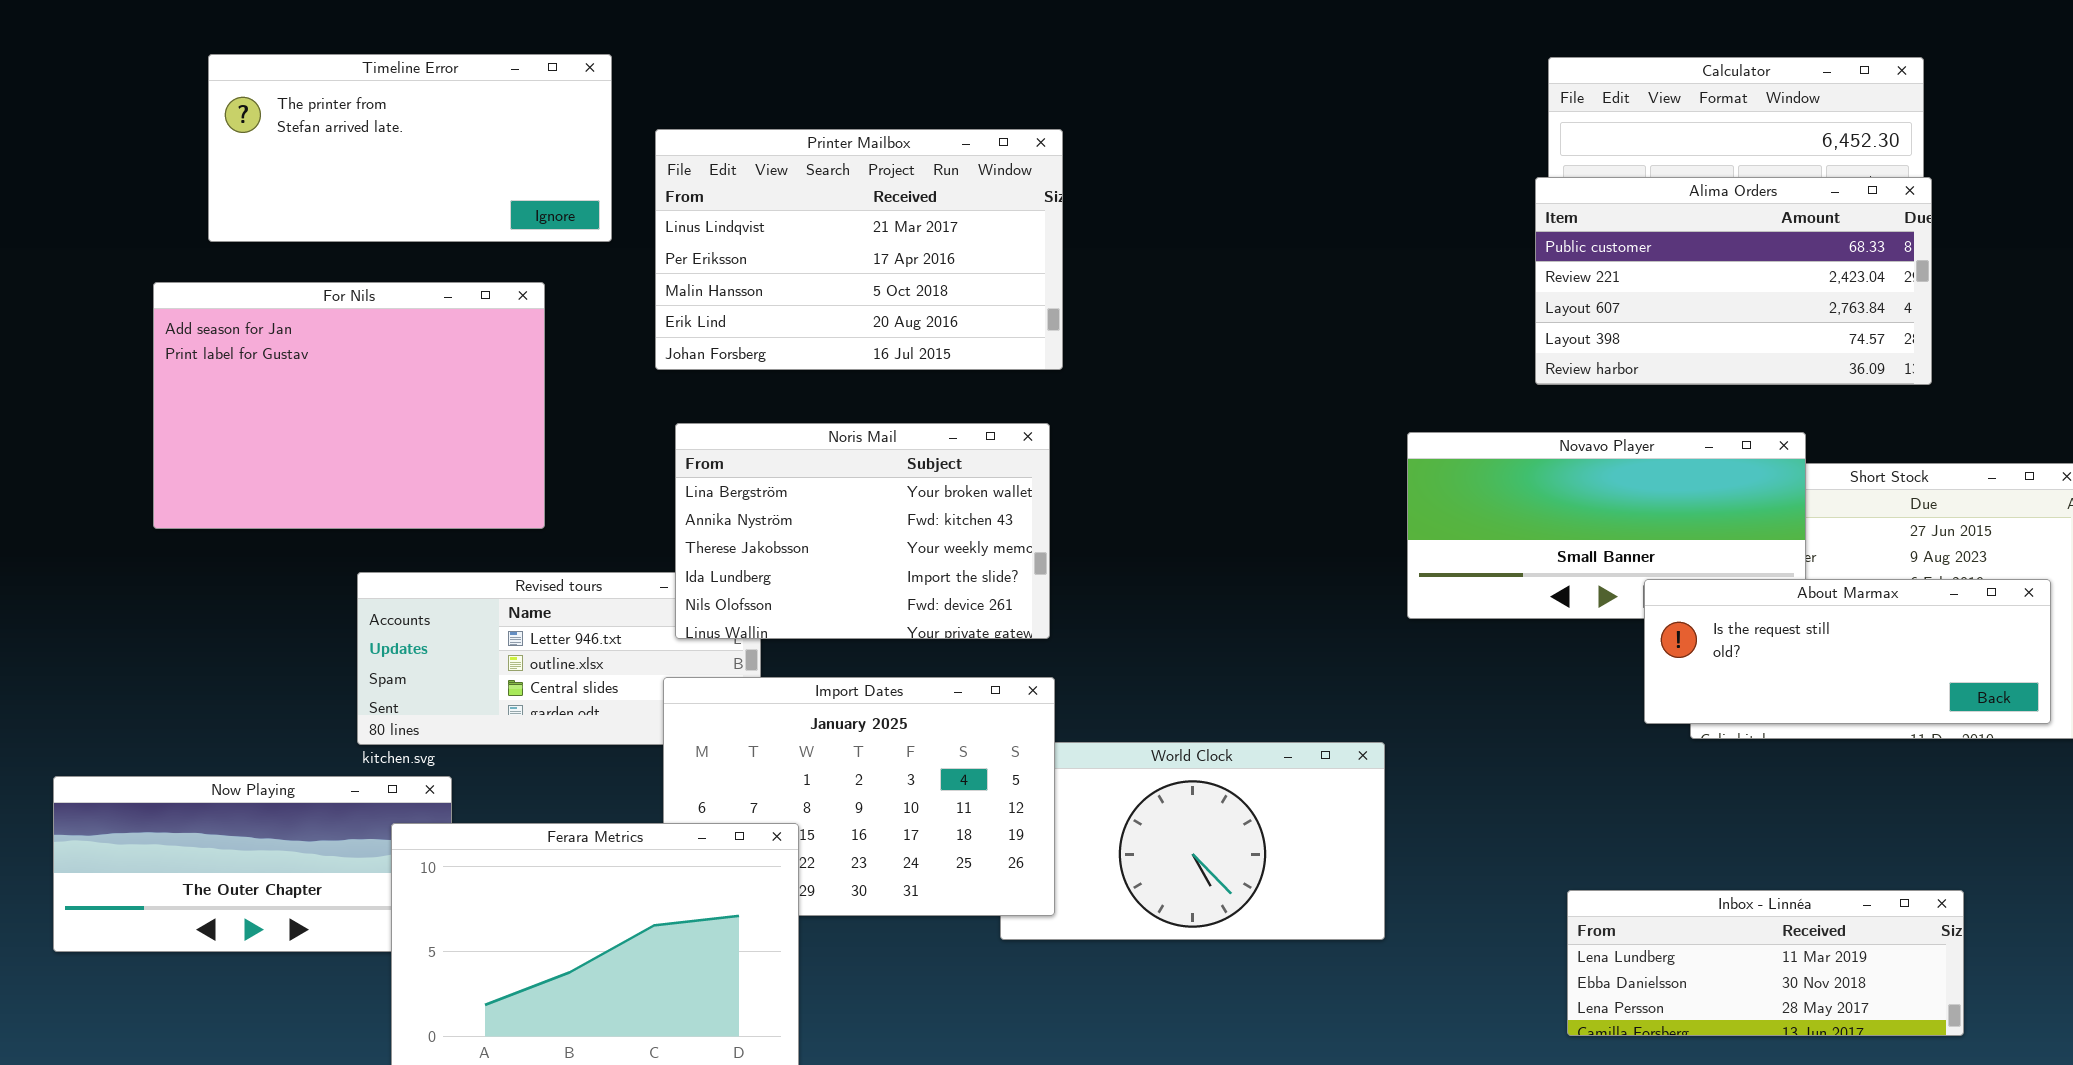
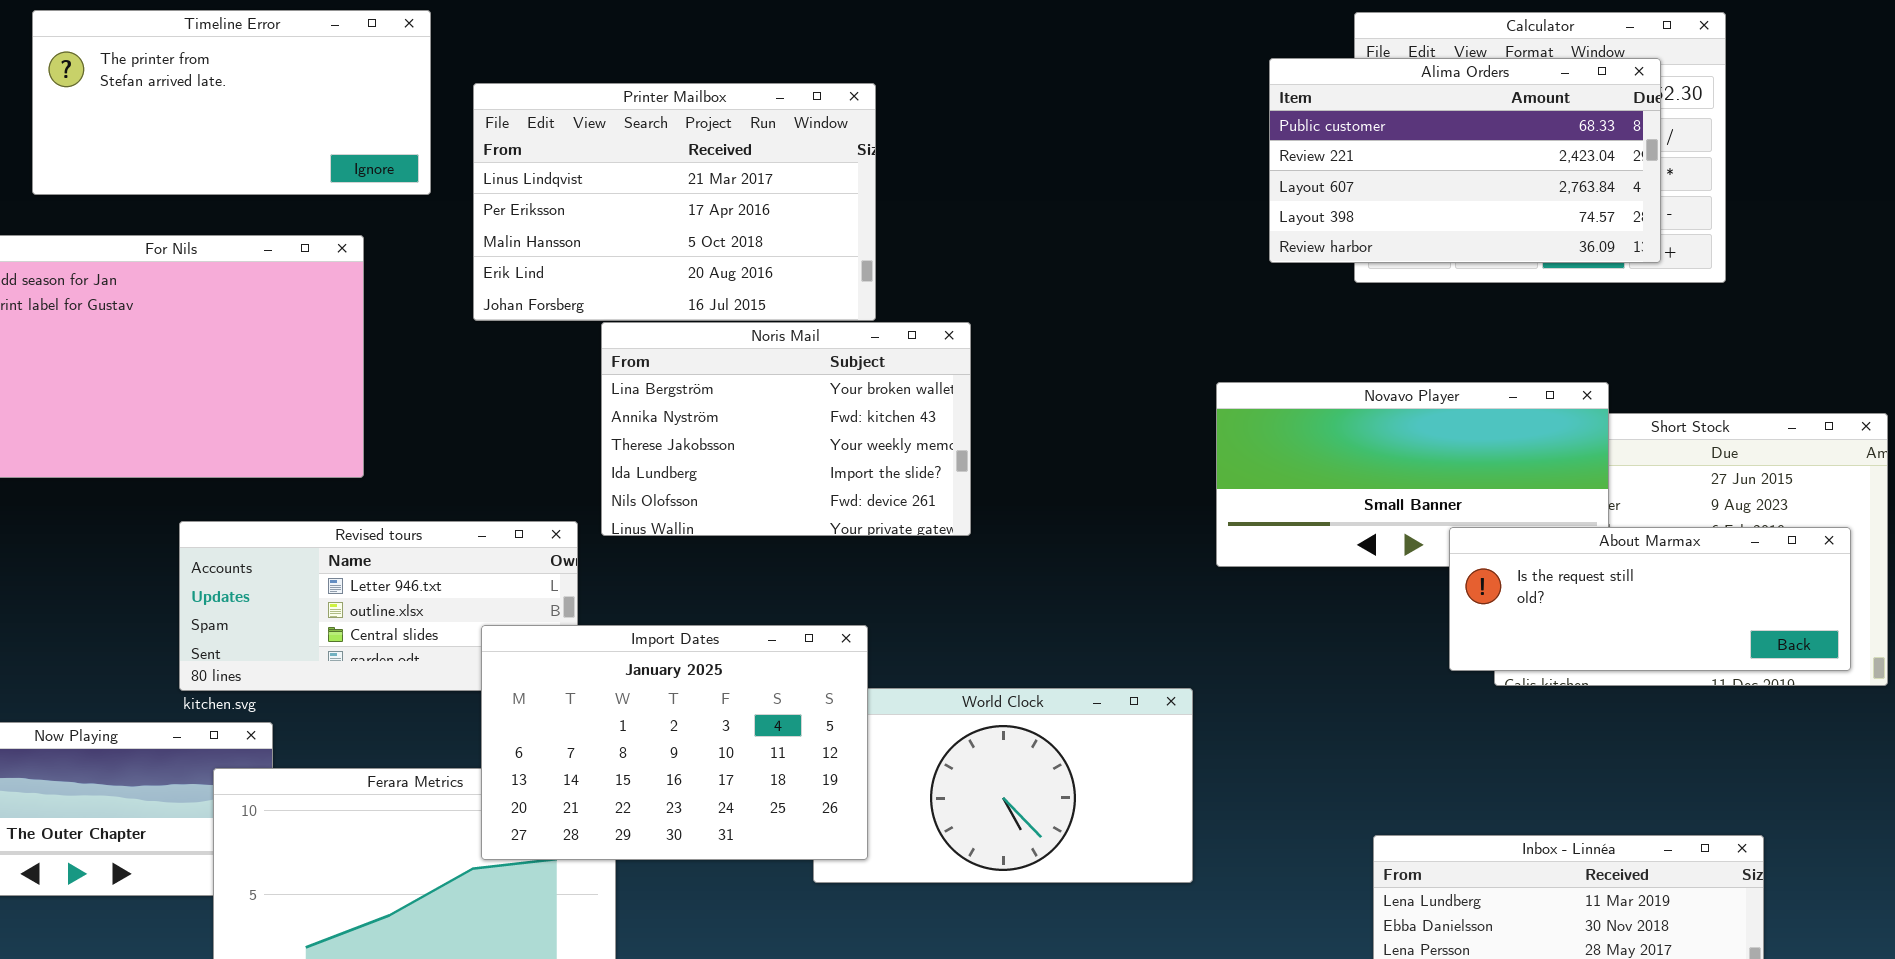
Alima Orders: [1535,177,1932,385] -> [1269,58,1661,263], moved
Noris Mail: [675,423,1050,639] -> [601,322,971,536], moved
Import Dates: [663,677,1055,916] -> [481,625,868,860], raised

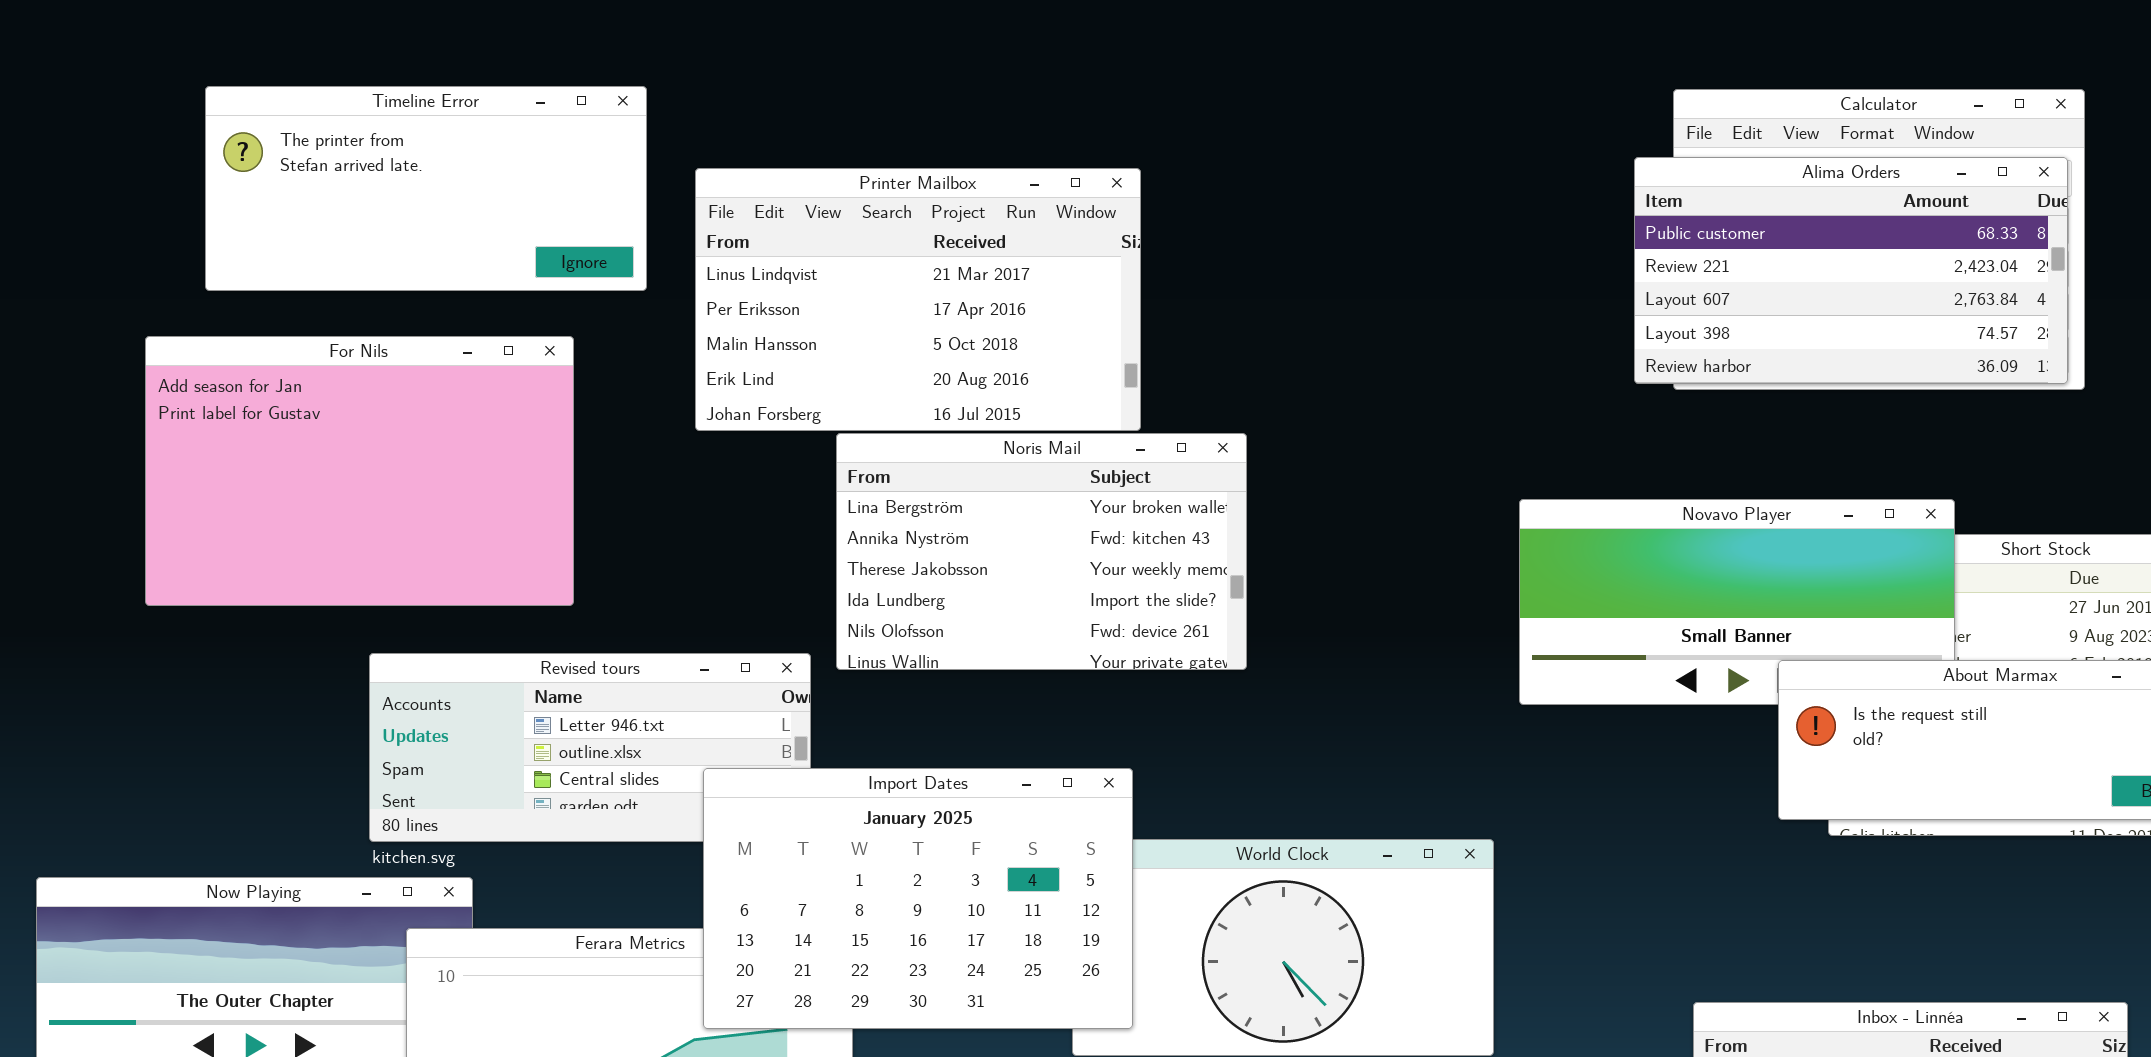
Alima Orders: [1269,58,1661,263] -> [1634,157,2068,384], moved

